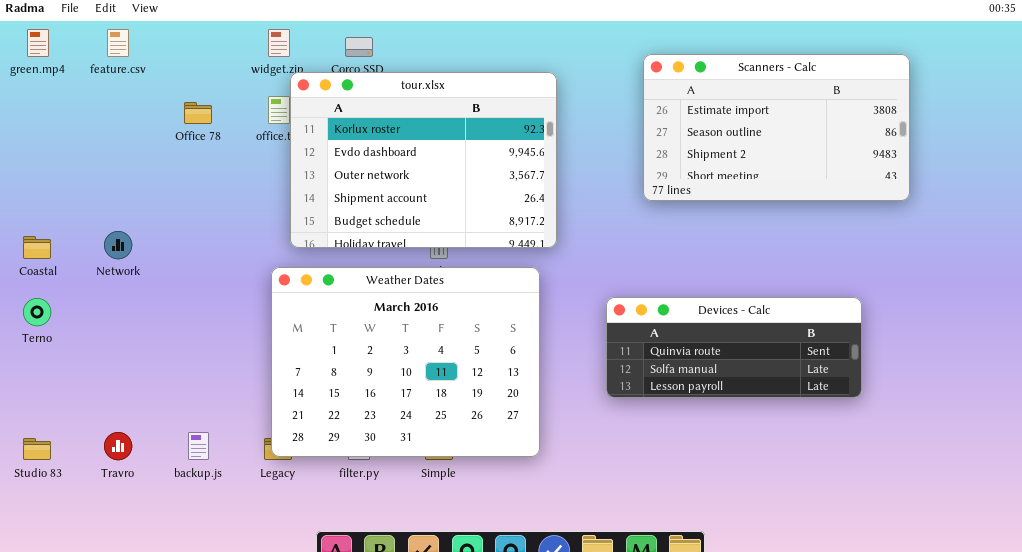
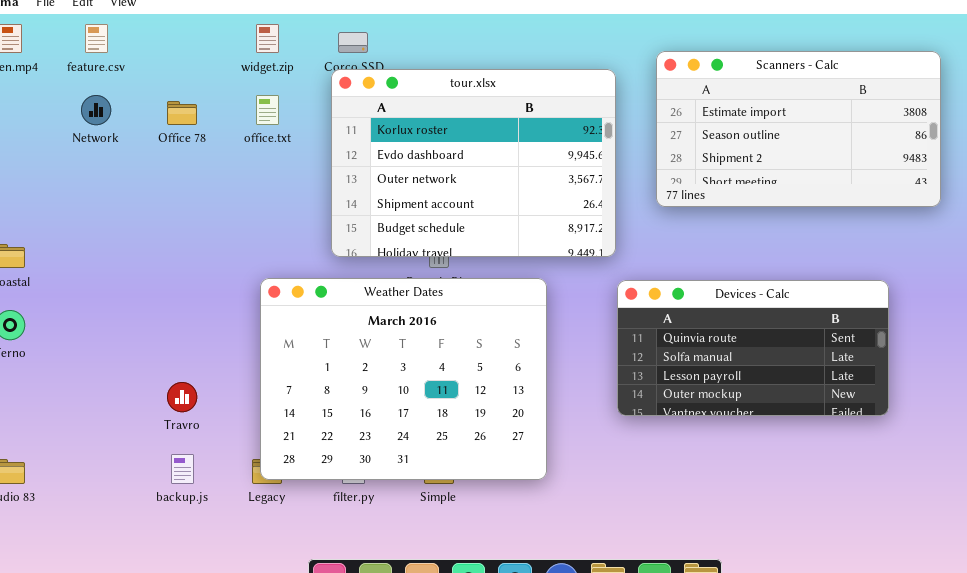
tour.xlsx: [290,72,557,248] -> [331,69,616,257], moved
Network: [104,231,132,259] -> [81,95,111,125], moved
Devices - Calc: [606,297,862,398] -> [617,280,889,416], resized
Travro: [104,432,132,460] -> [167,382,197,412], moved

